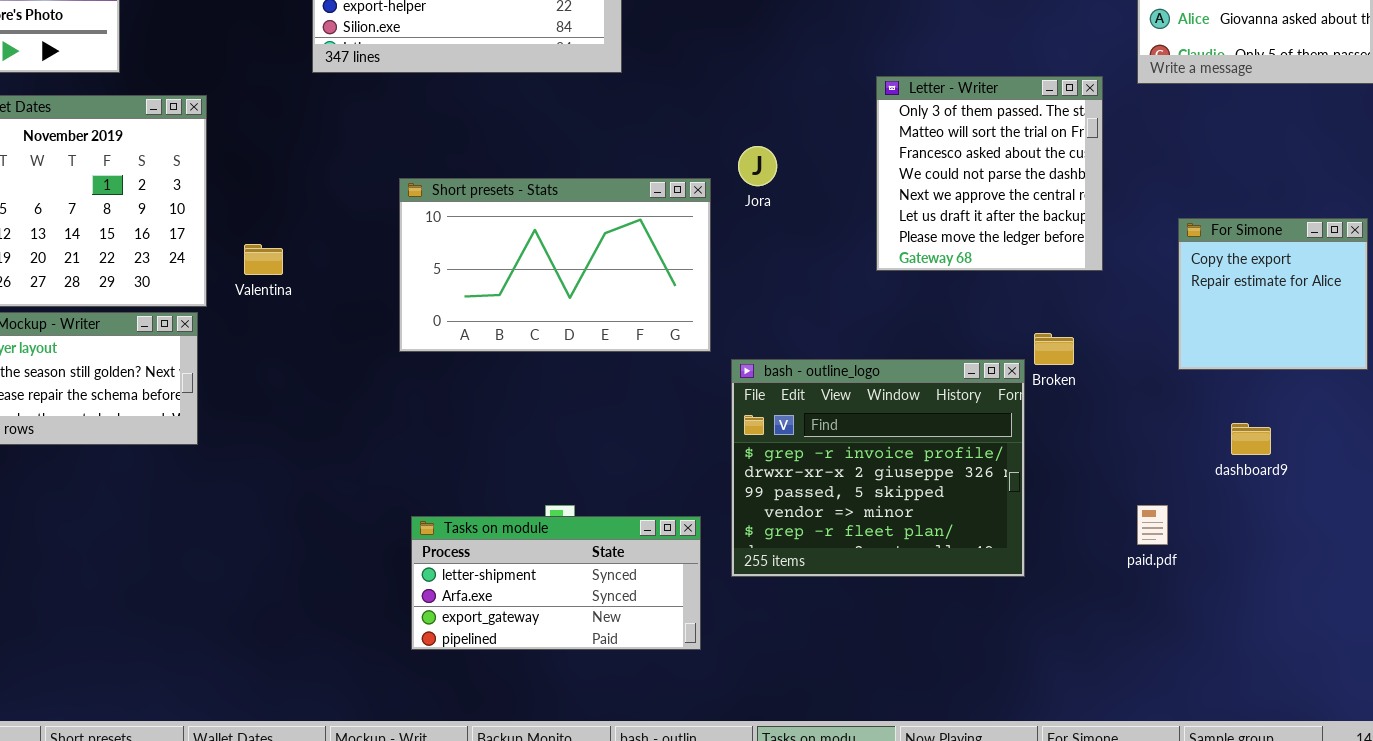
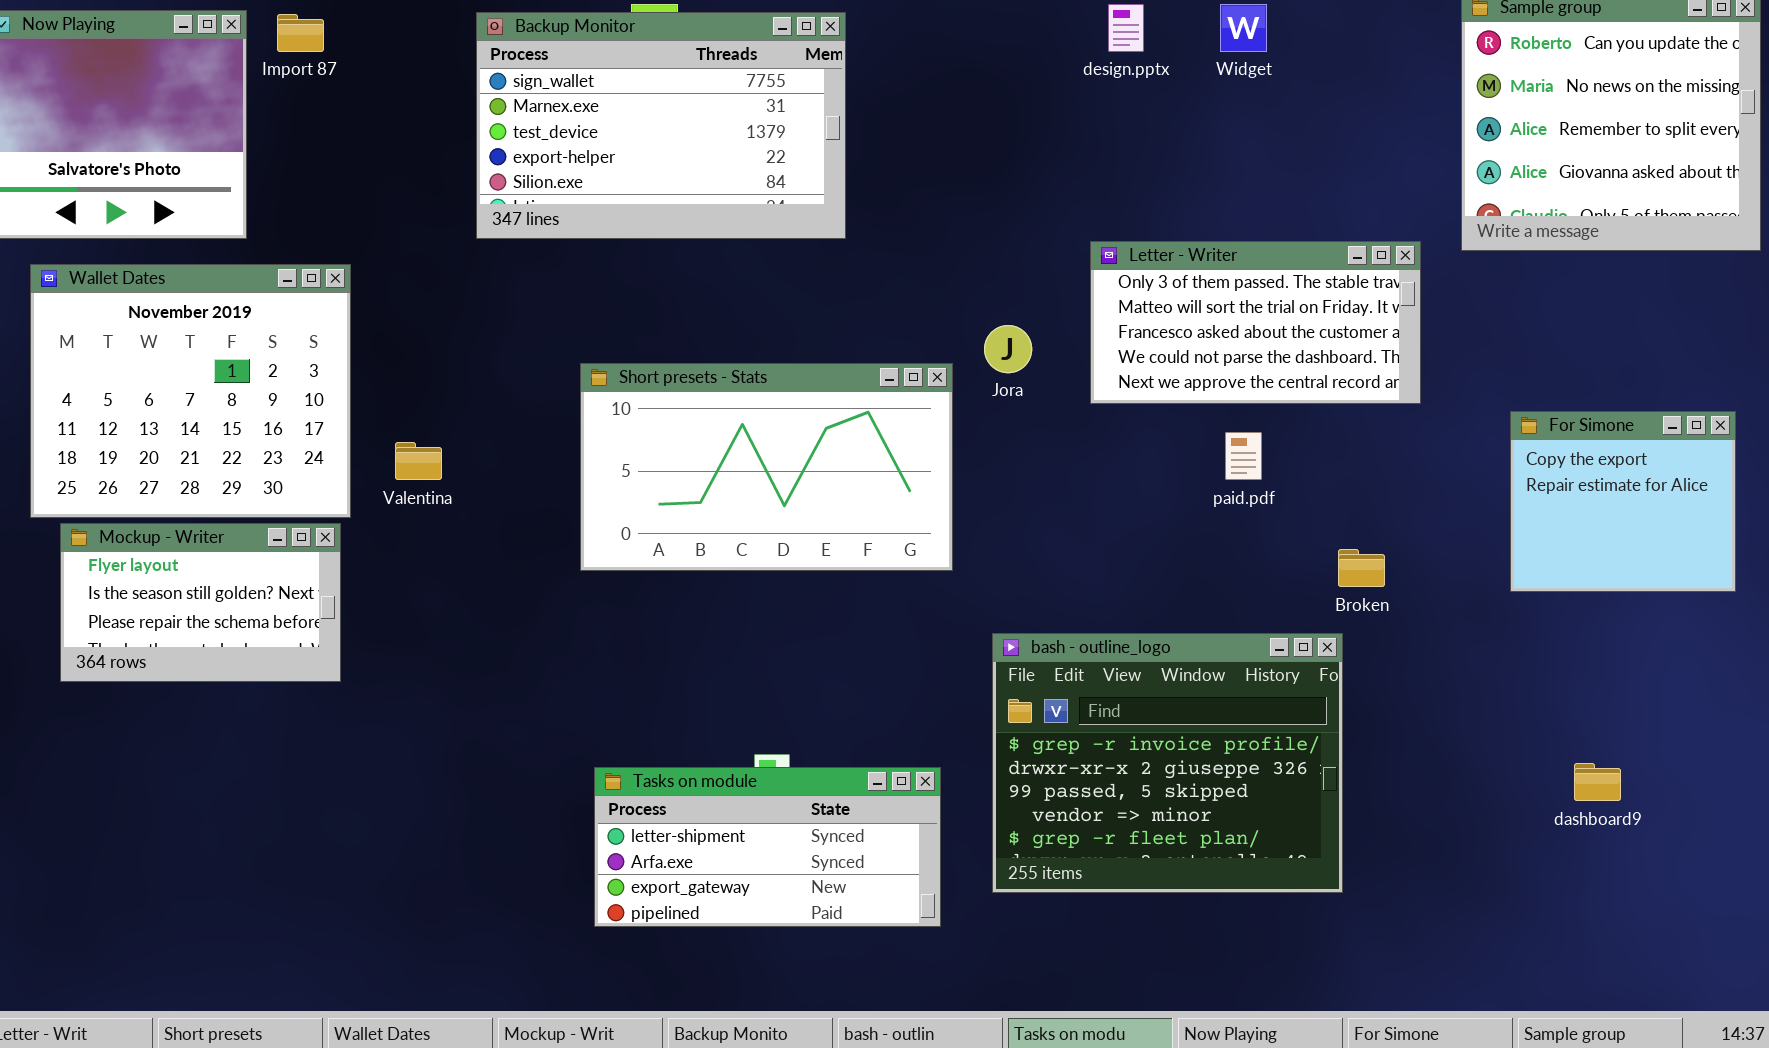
Letter - Writer: [876,76,1103,271] -> [1090,241,1421,404], resized
bash - outline_logo: [731,359,1025,577] -> [992,633,1343,893], moved
dashboard9: [1231,423,1271,455] -> [1574,763,1621,801], moved
paid.pdf: [1137,505,1168,545] -> [1225,432,1262,480], moved

